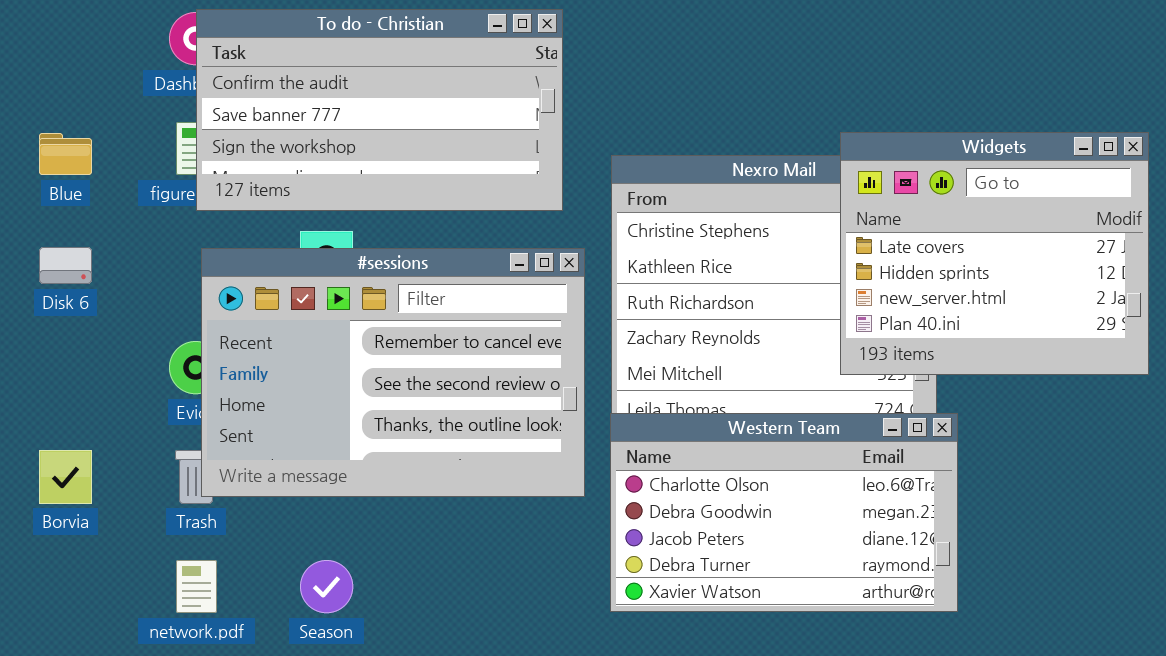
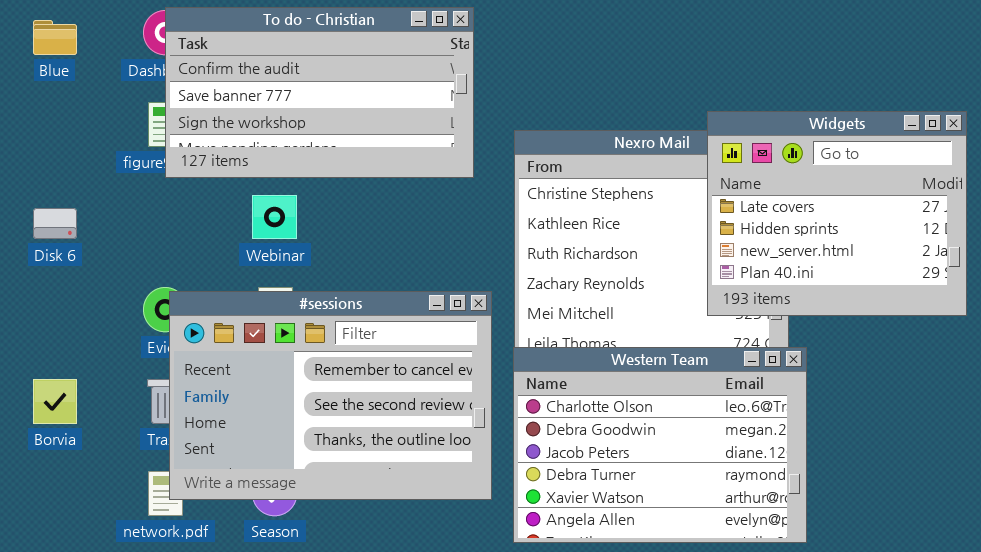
Blue: [39,133,92,175] -> [33,20,77,55], moved
#sessions: [201,248,585,497] -> [169,291,492,500], moved
Western Team: [610,413,958,612] -> [513,347,807,543], resized

